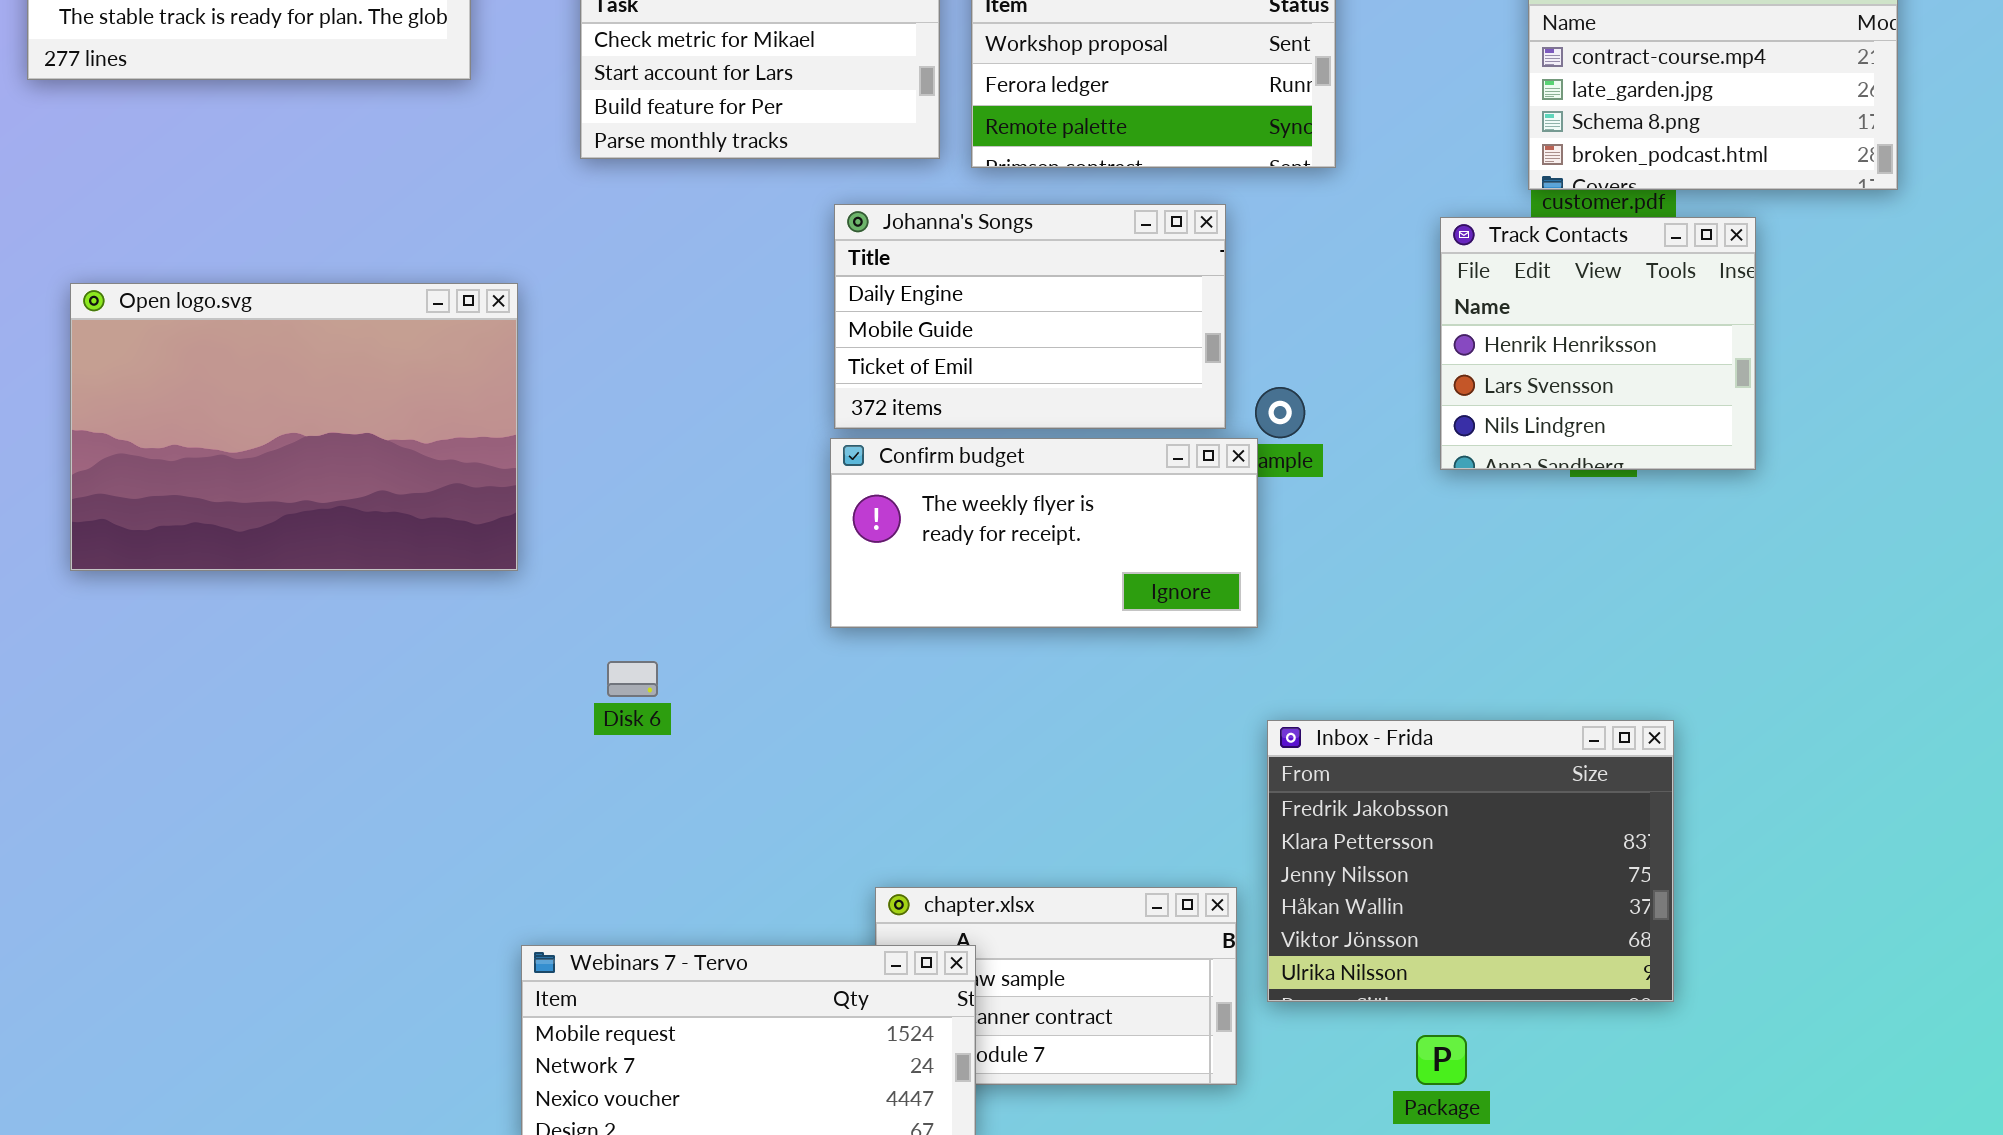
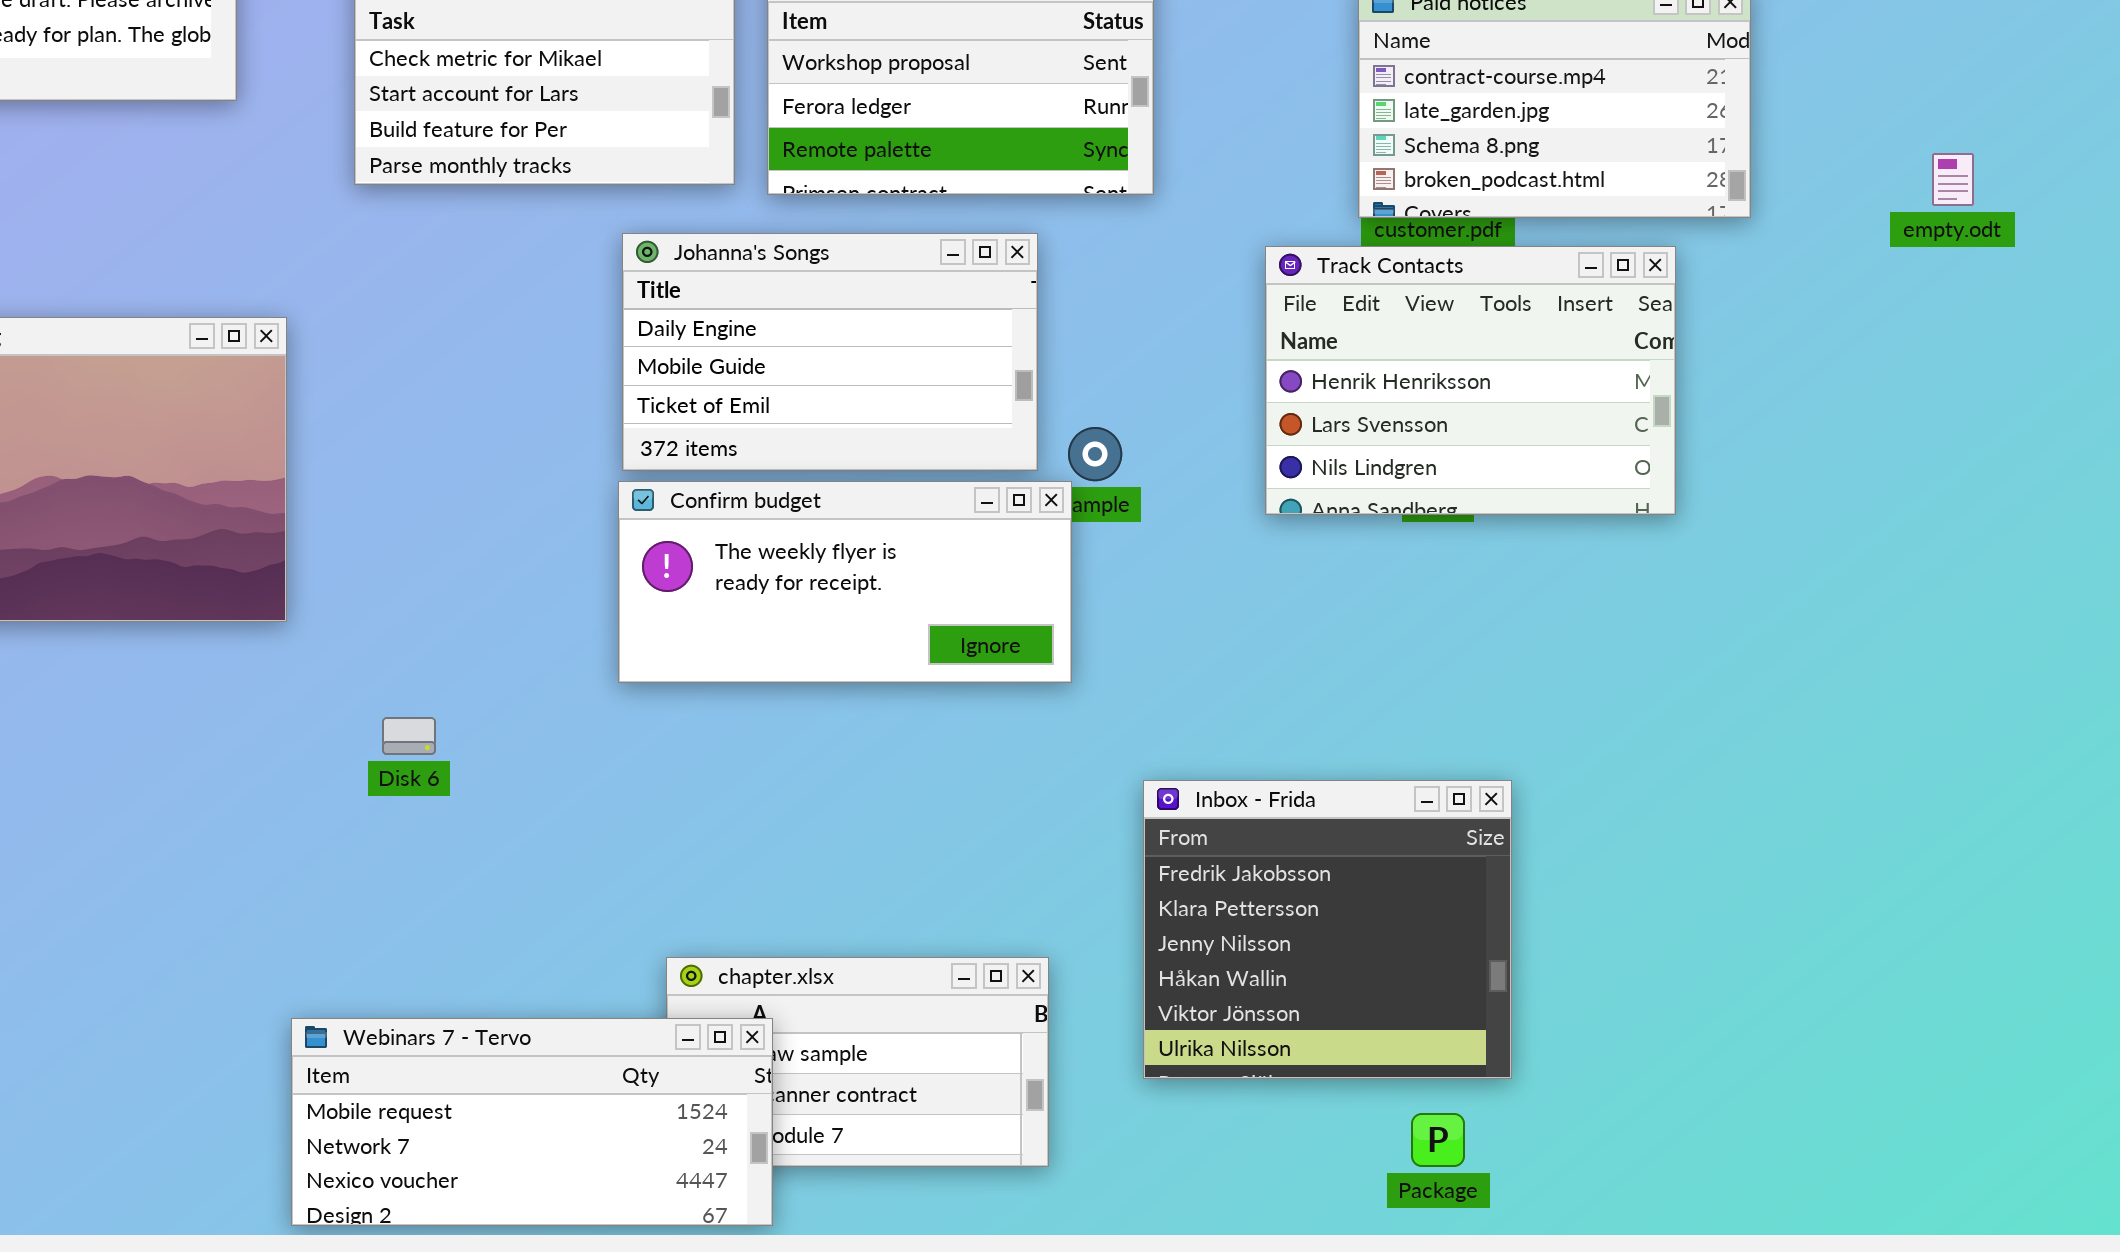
Track Contacts: [1440,217,1756,470] -> [1265,246,1676,515], resized
Inbox - Frida: [1267,720,1674,1002] -> [1143,780,1512,1079], resized
Package: [1416,1035,1467,1085] -> [1411,1113,1465,1167], moved

